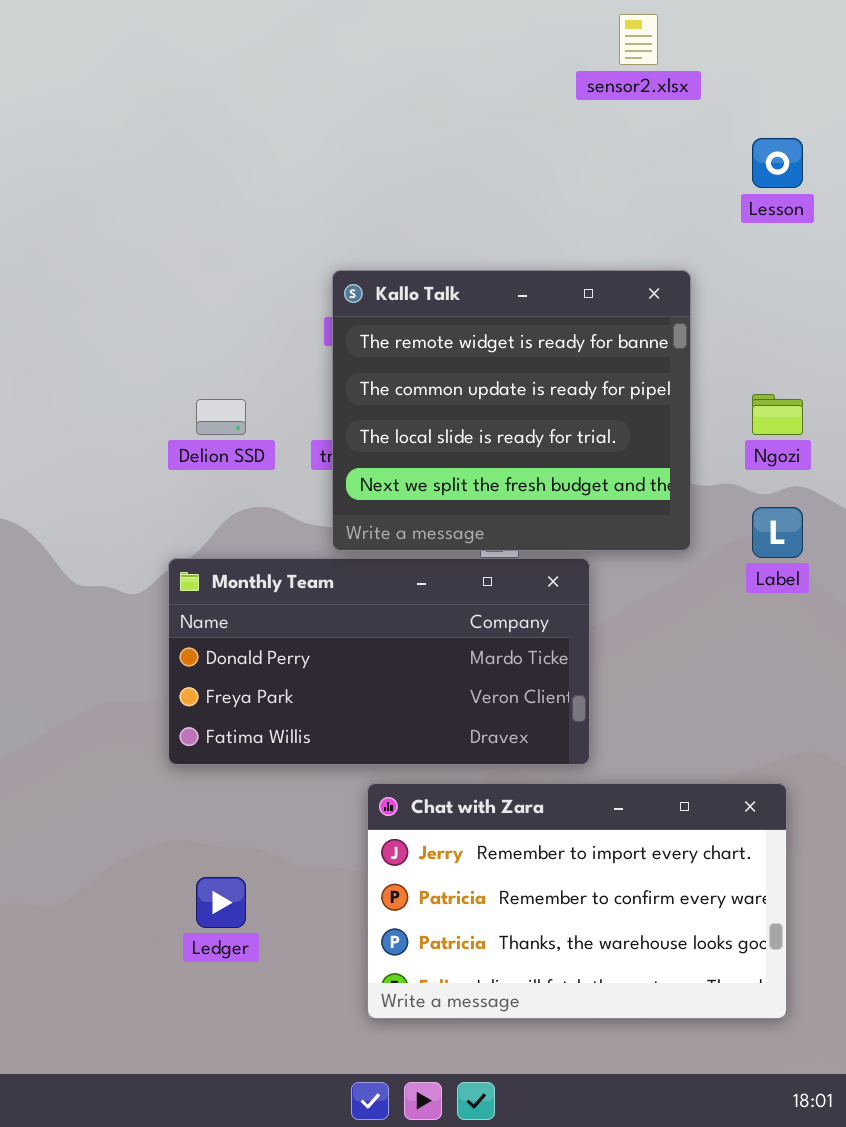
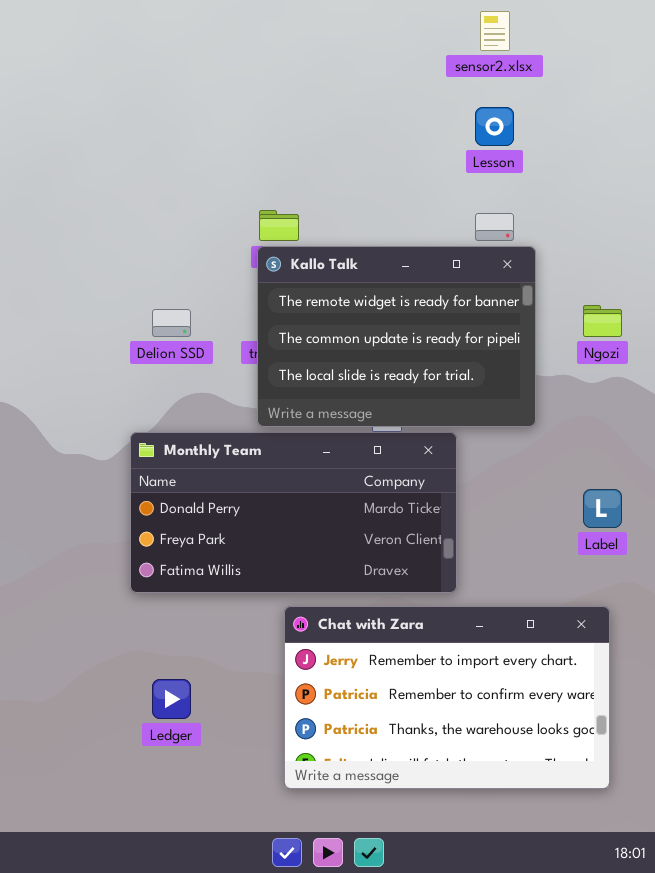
Lesson: [752,138,803,188] -> [475,107,514,146], moved
Kallo Talk: [332,270,691,551] -> [257,246,536,427], resized
Label: [752,507,803,558] -> [583,489,622,528], moved

